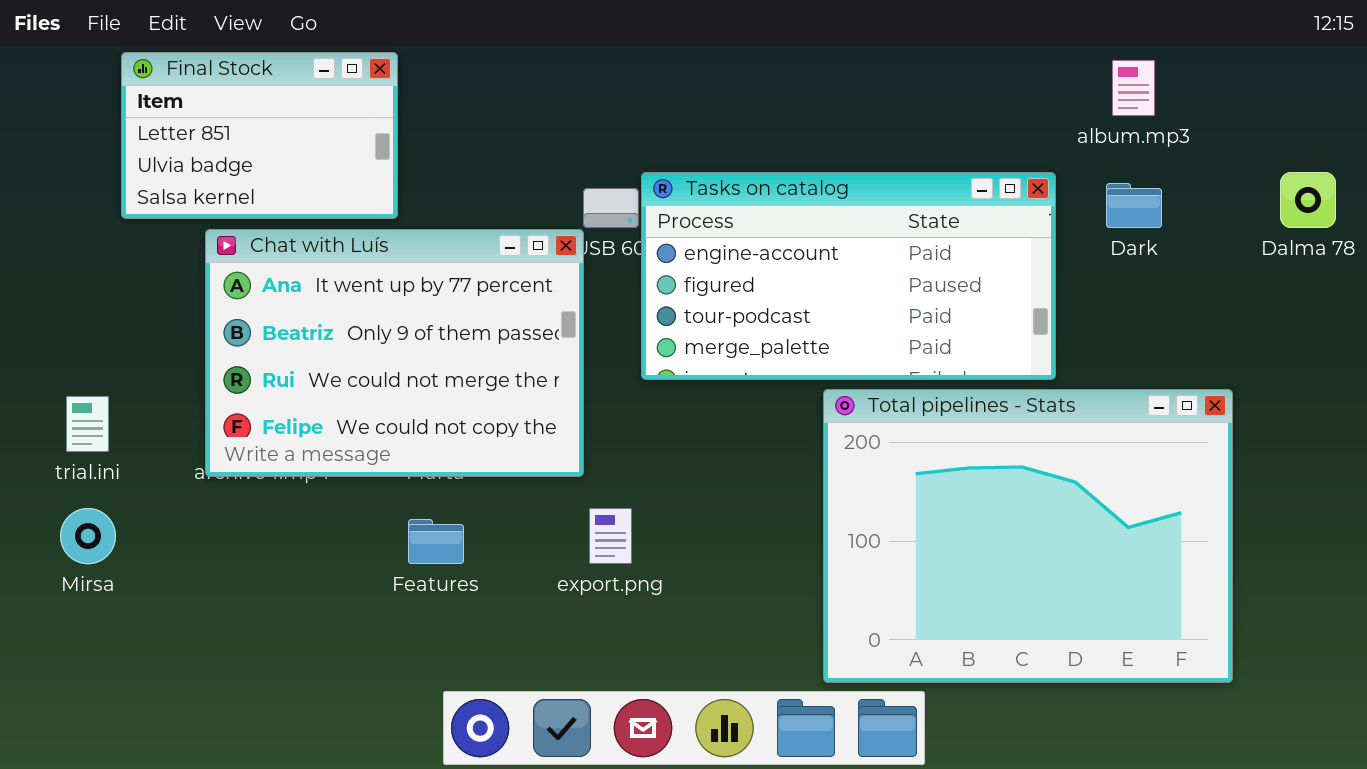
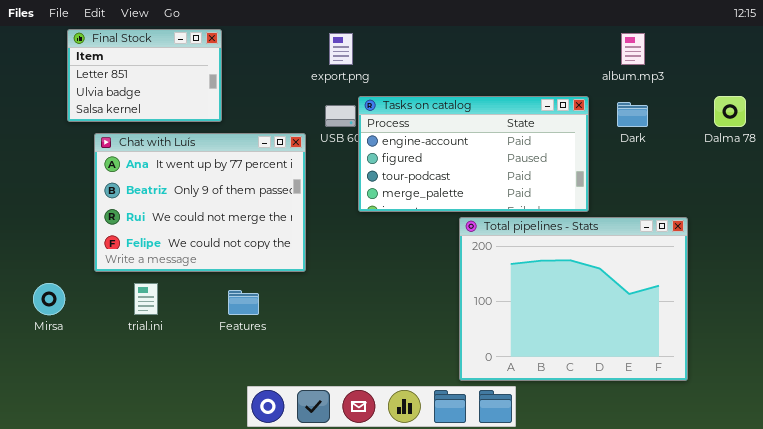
Chat with Luís: [205,229,584,477] -> [94,133,306,272], moved
trial.ini: [66,396,109,452] -> [134,283,158,315], moved
export.png: [589,508,632,564] -> [329,33,353,65], moved

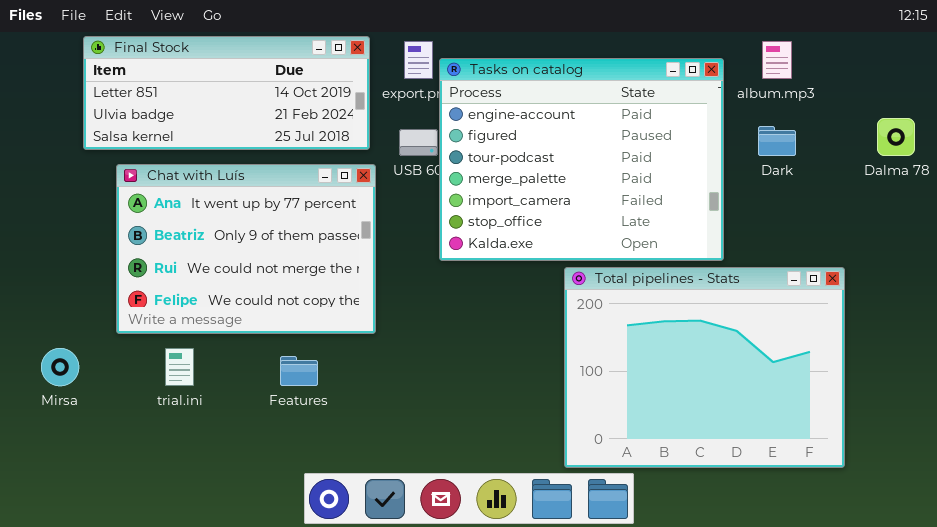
Final Stock: [67,29,222,122] -> [83,36,370,150], resized
Tasks on catalog: [358,96,589,212] -> [439,58,724,261], resized

